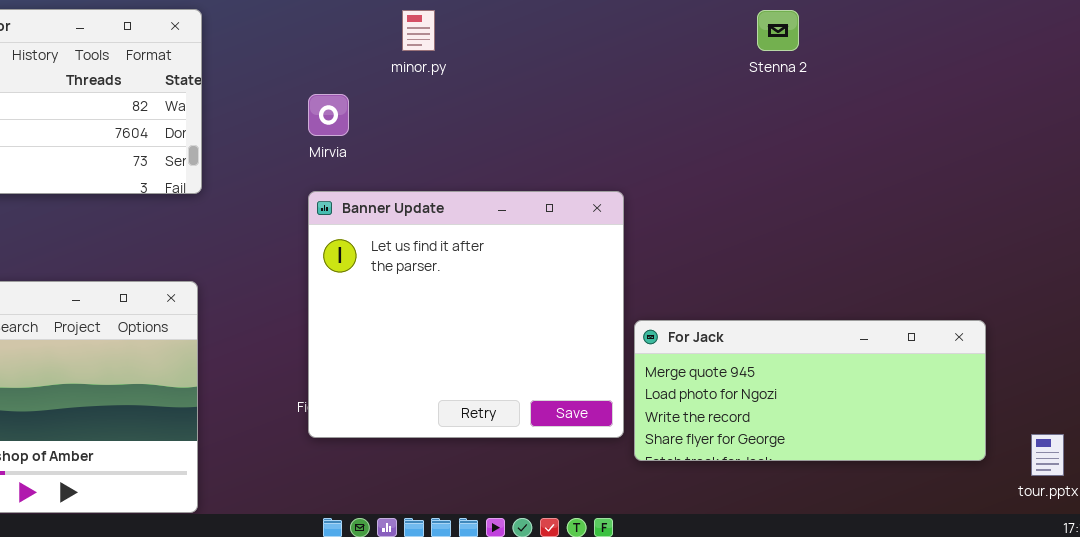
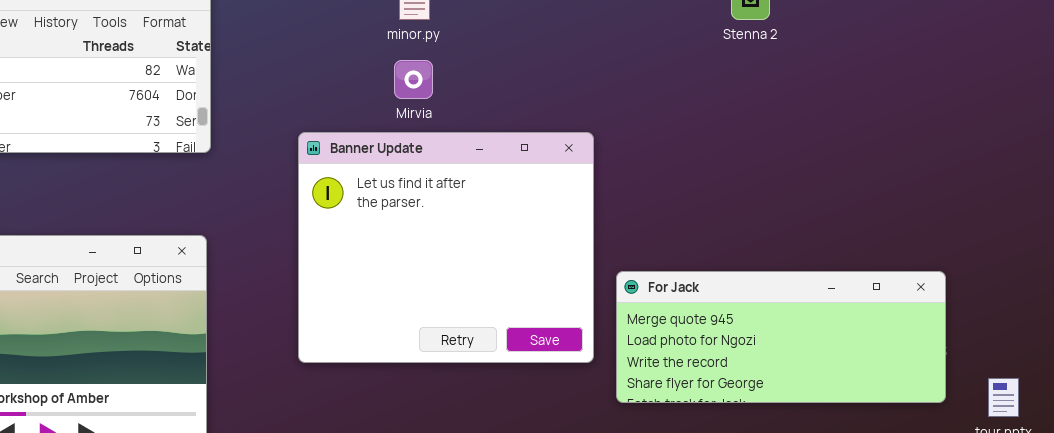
Mirvia: [308,94,349,136] -> [394,60,433,99], moved
Banner Update: [308,191,624,438] -> [298,132,594,363], moved

